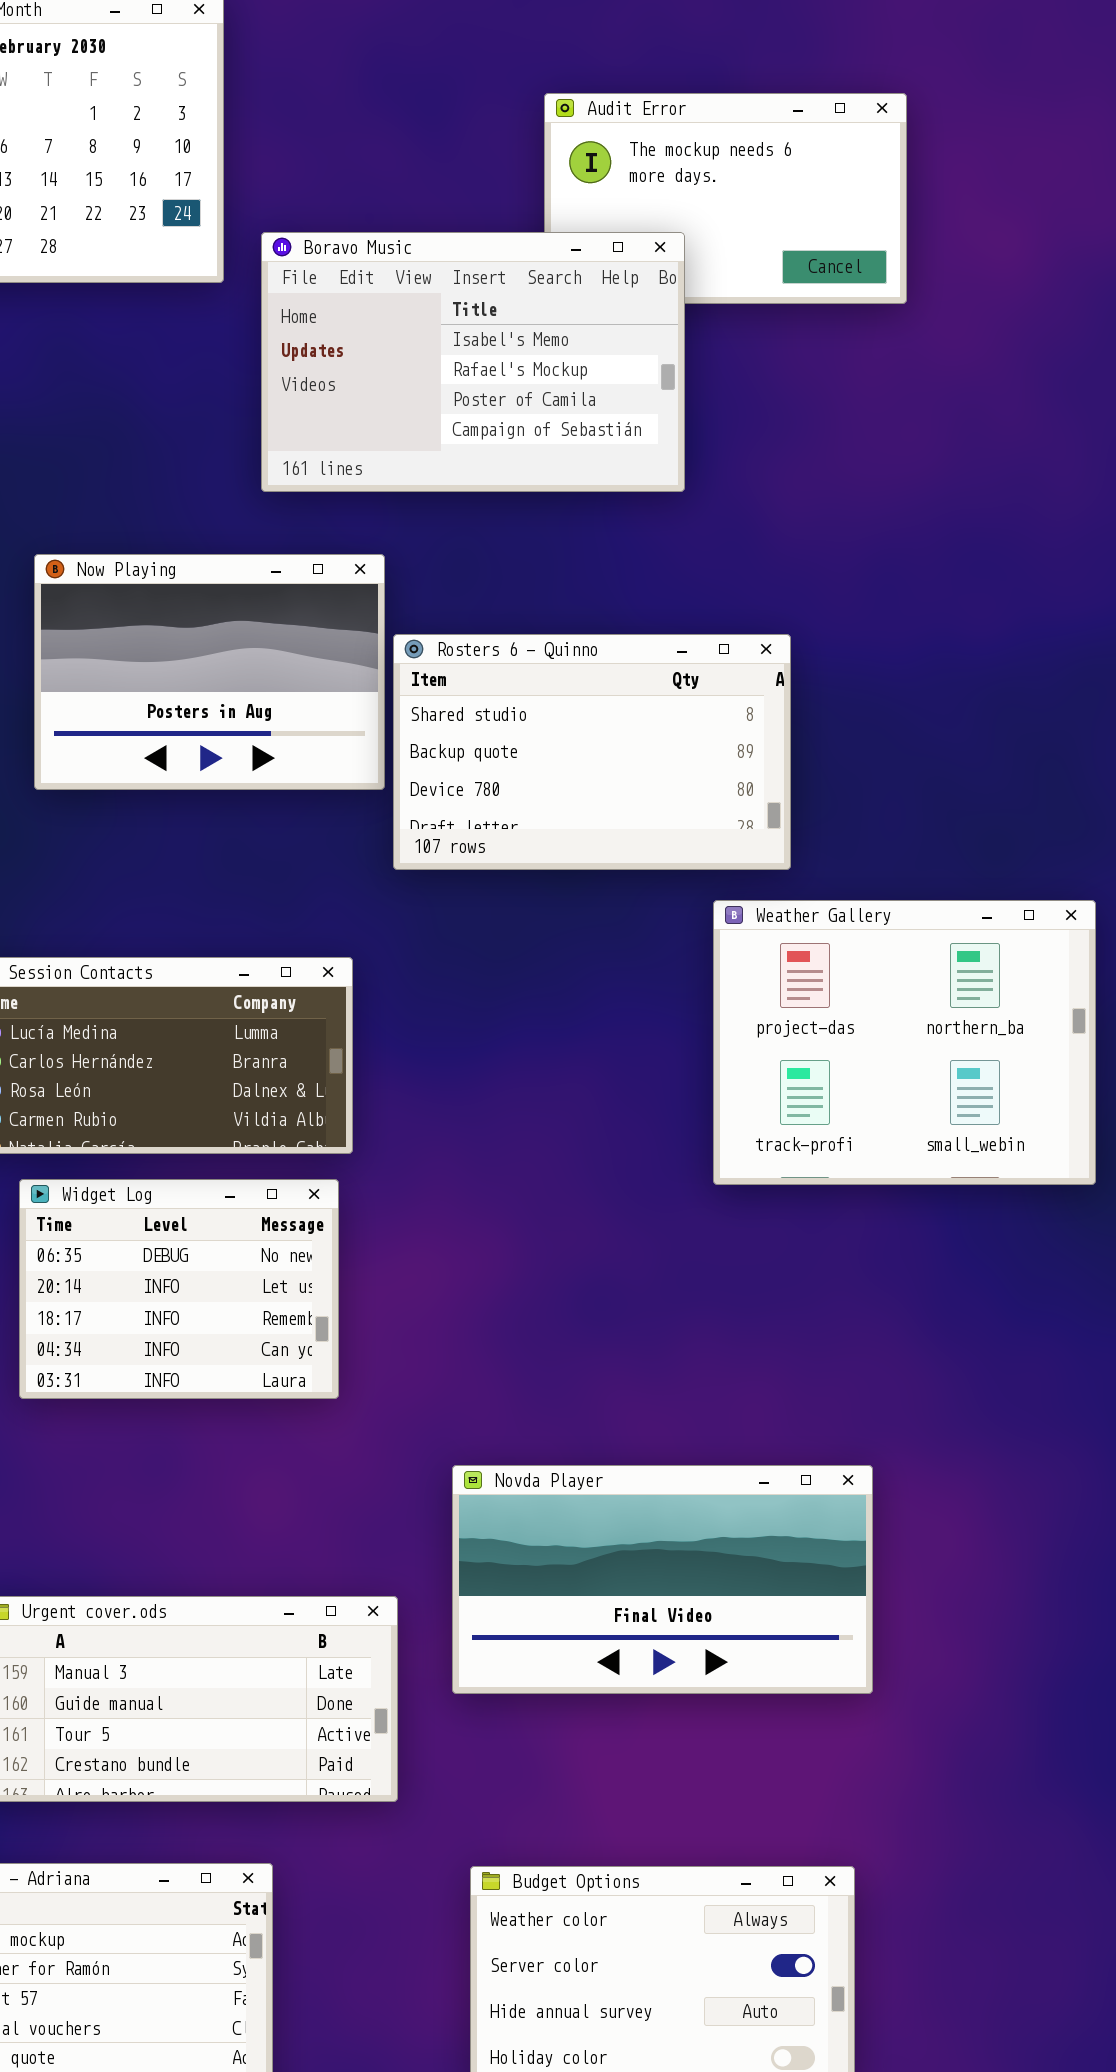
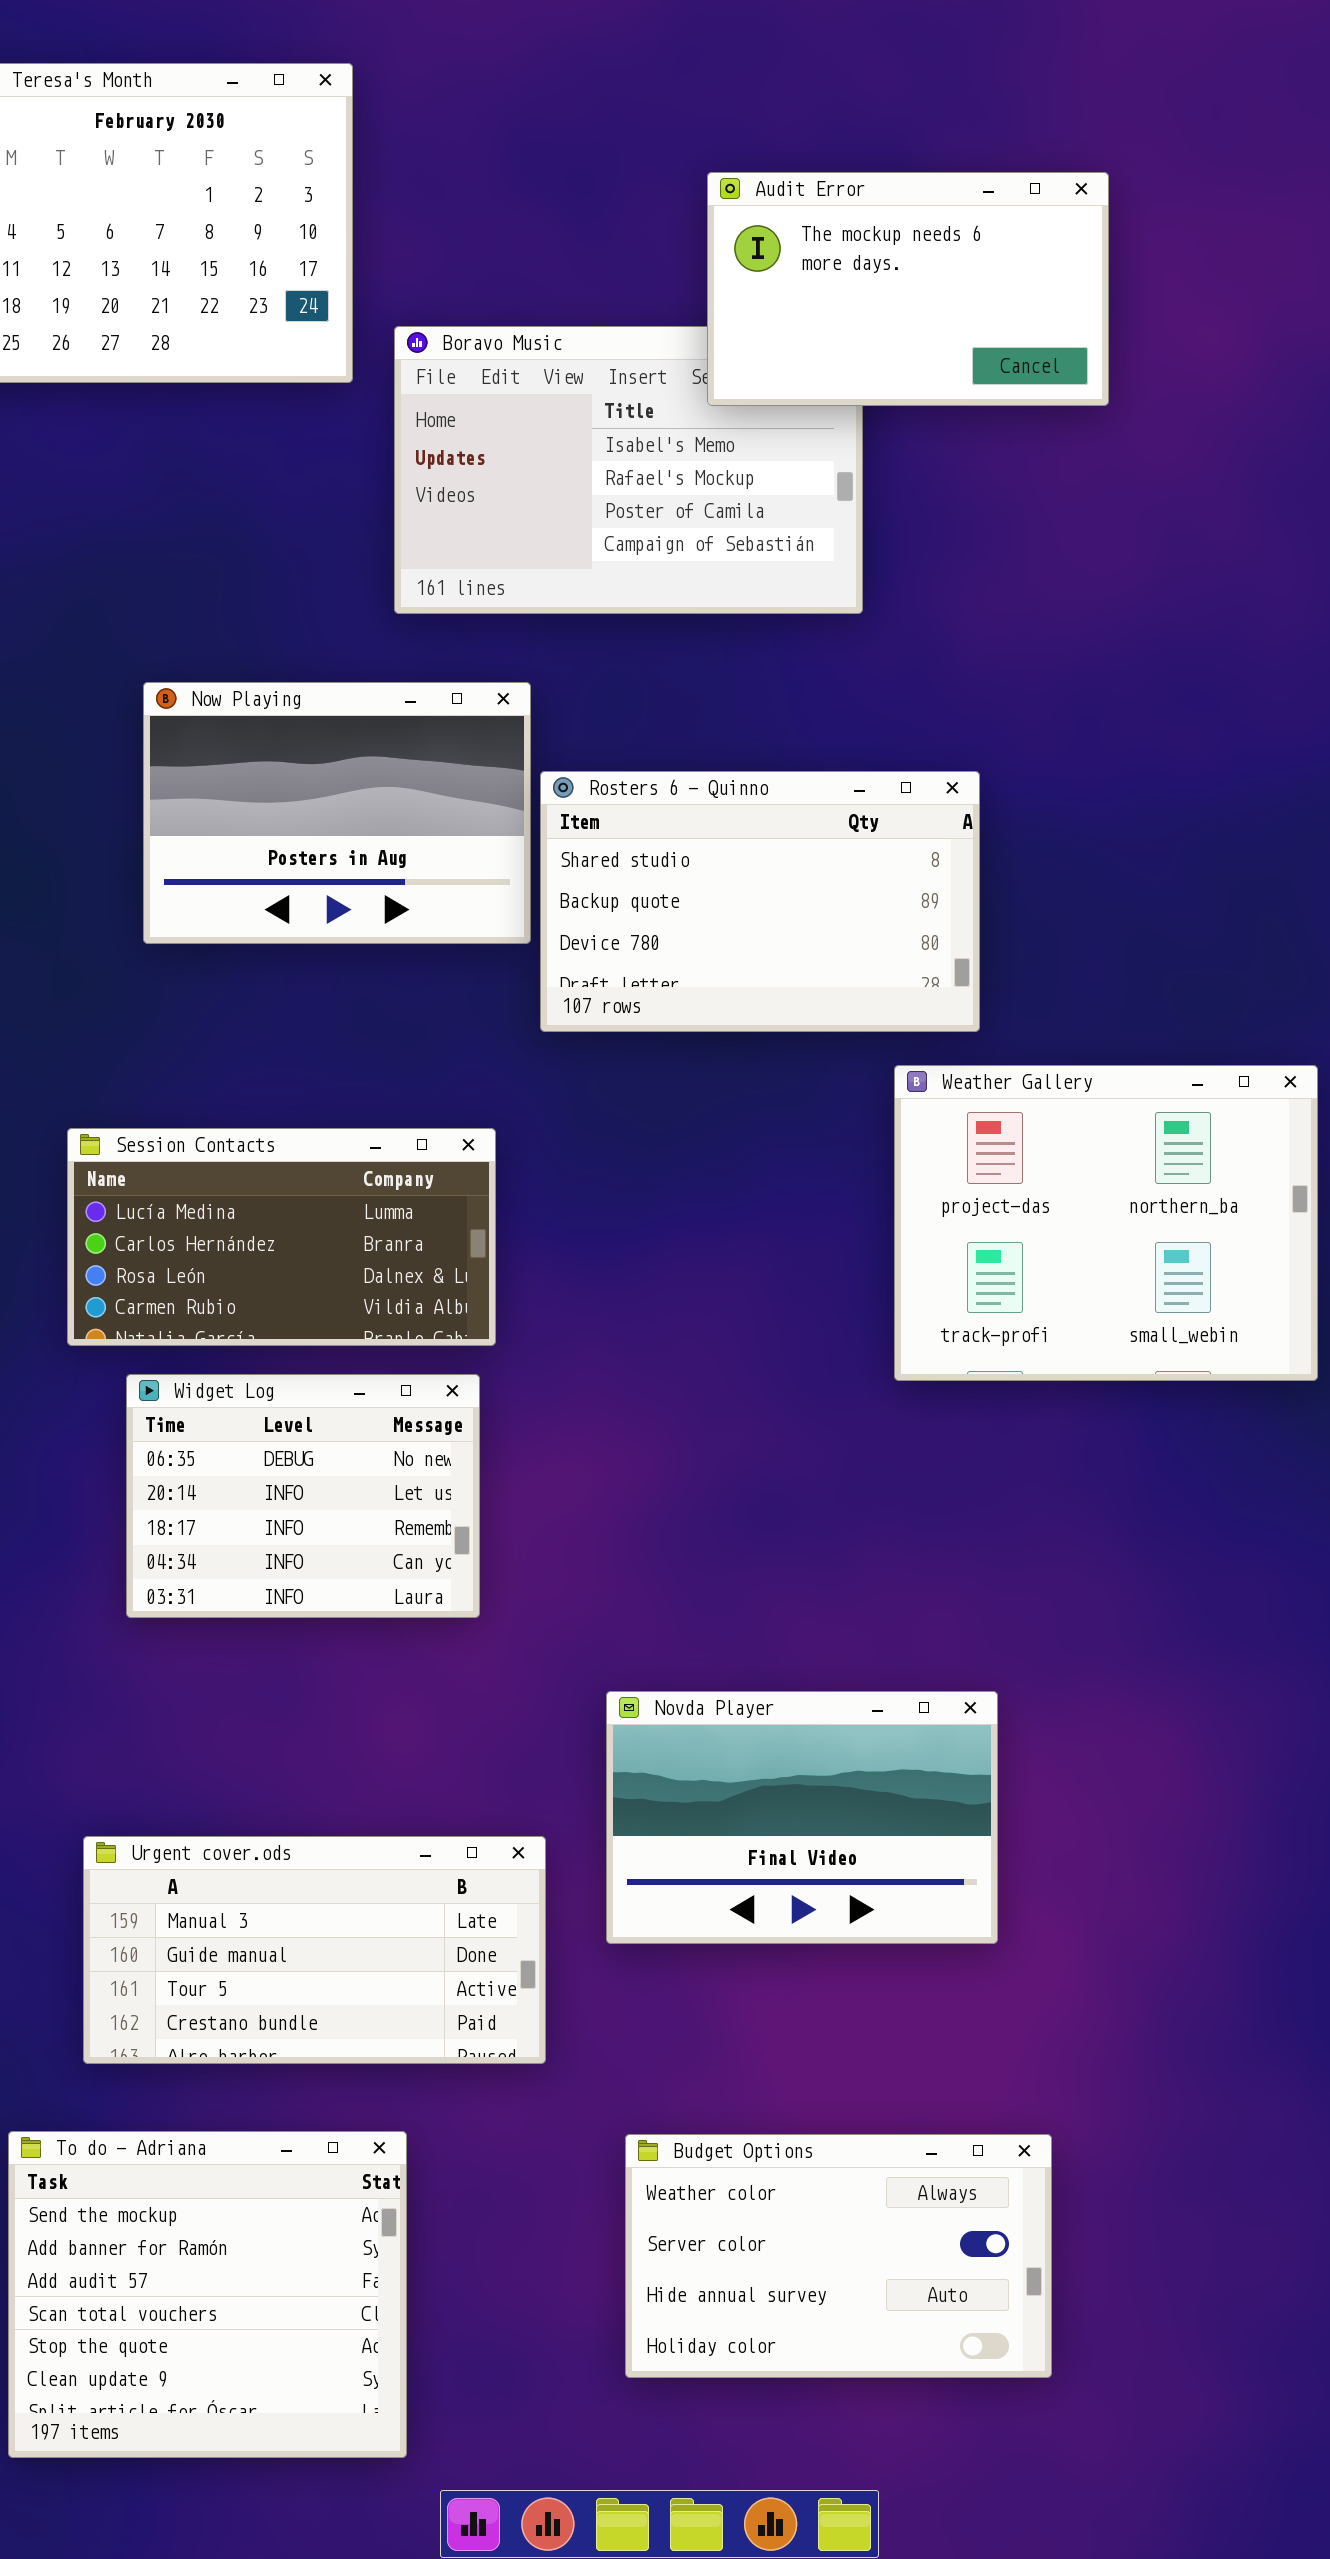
Audit Error: [544,93,907,304] -> [707,172,1109,406], raised
Novda Player: [452,1465,873,1694] -> [606,1691,998,1944], resized

